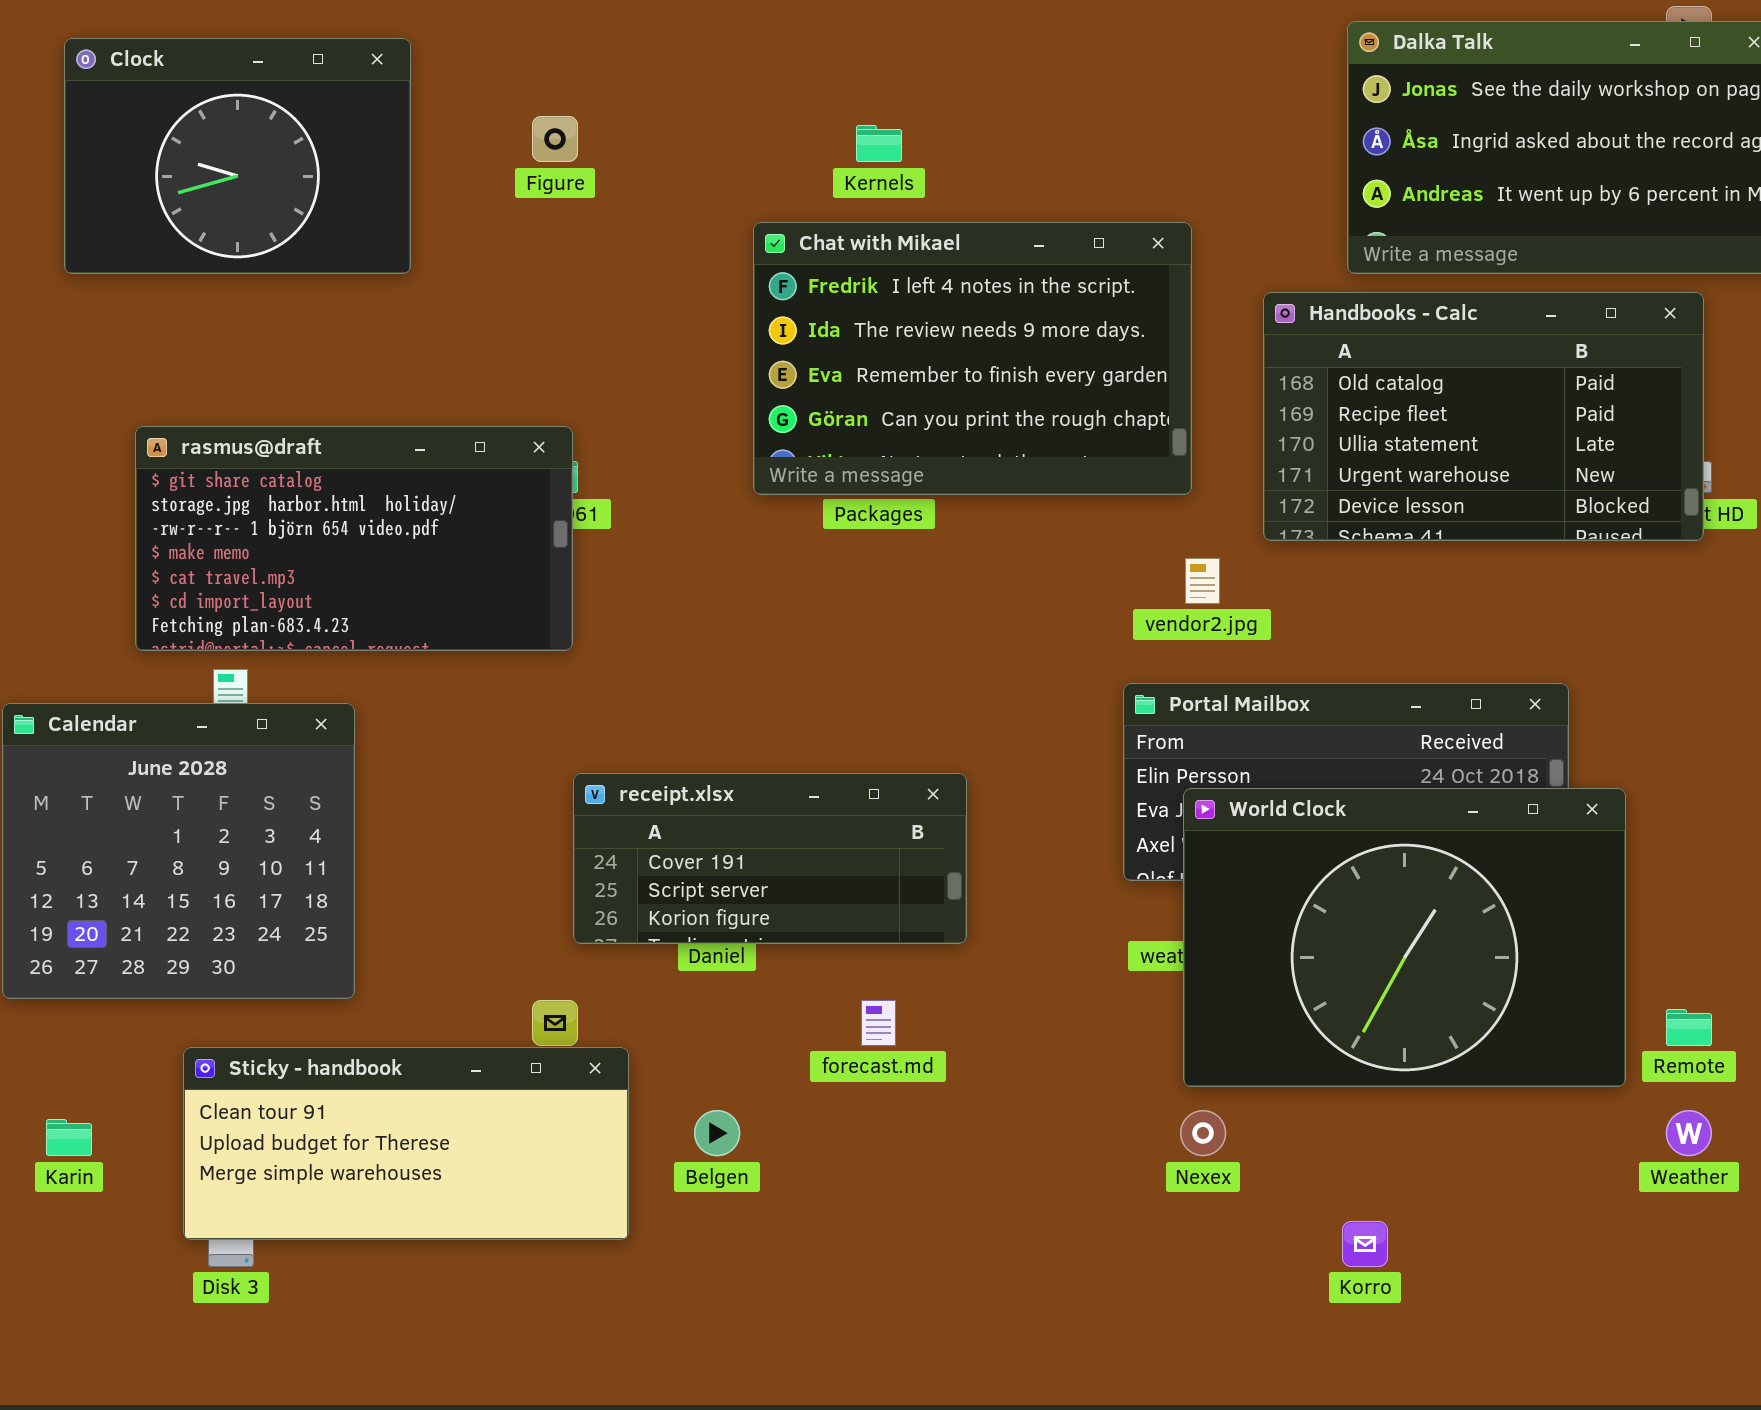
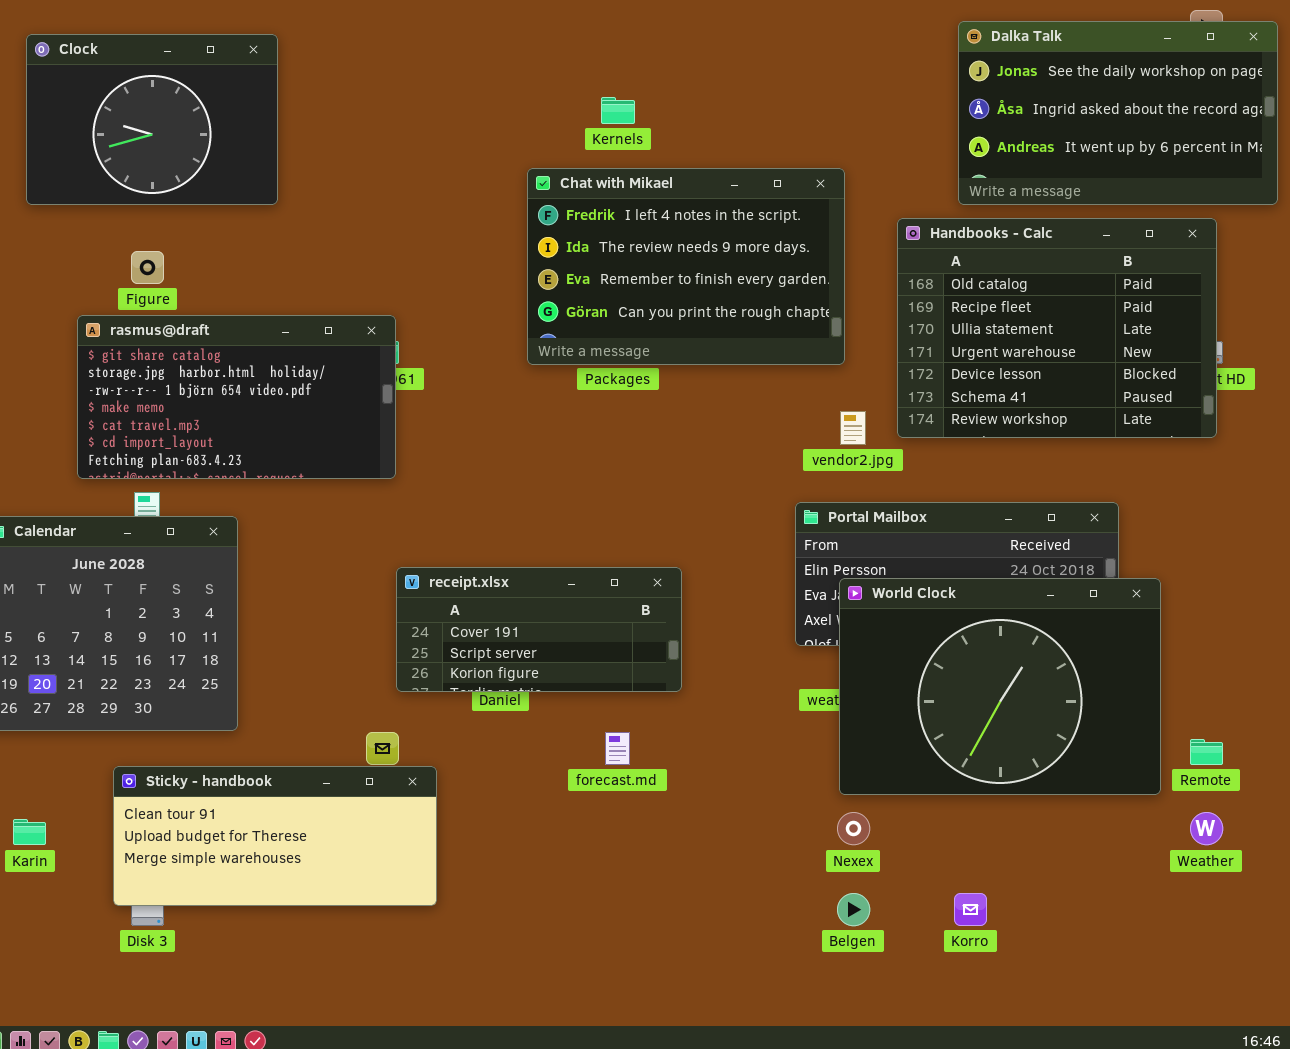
Figure: [532,116,578,162] -> [131,251,164,284], moved
Handbooks - Calc: [1263,292,1704,541] -> [897,218,1217,438], resized
Belgen: [694,1110,740,1156] -> [837,893,870,926], moved

